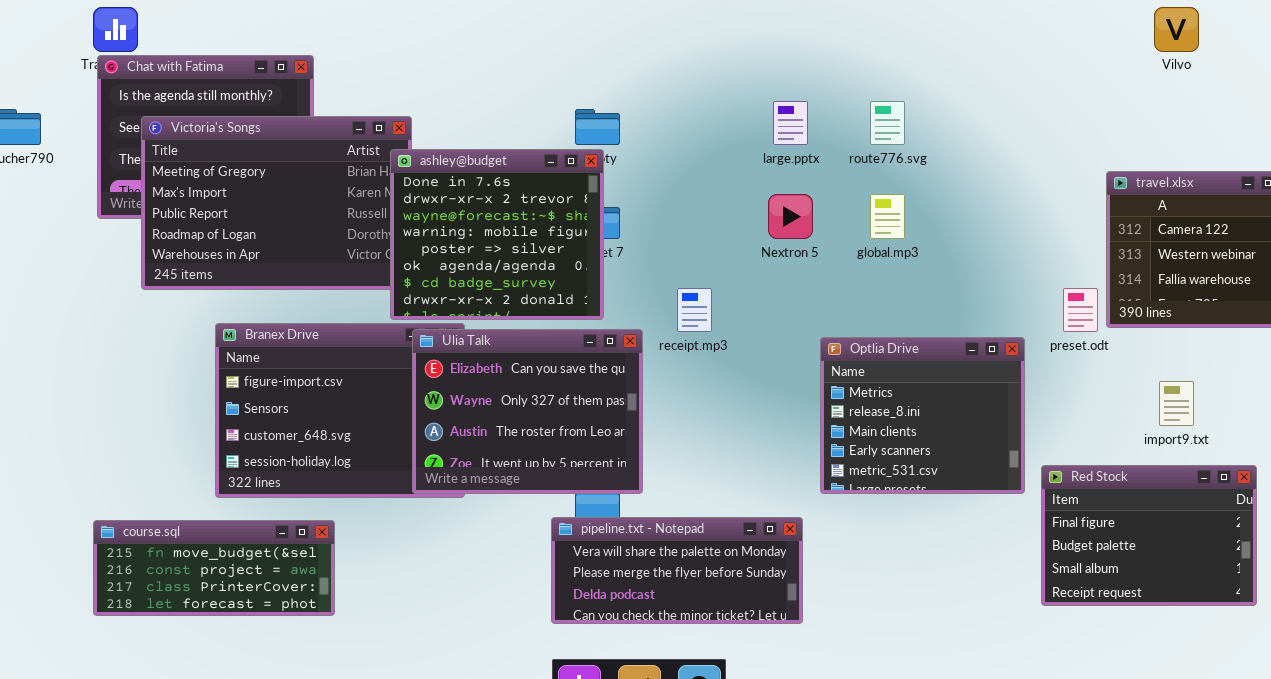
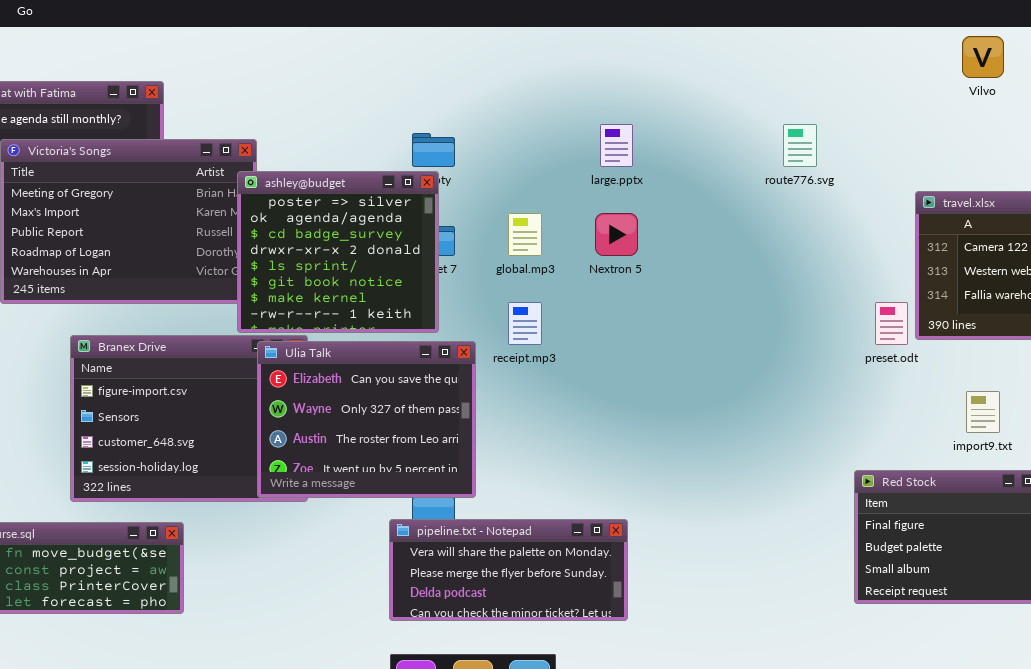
route776.svg: [870,101,905,145] -> [783,124,817,167], moved
ashley@budget: [390,149,604,320] -> [237,171,439,333], scrolled down 4 rows
global.mp3: [870,194,905,239] -> [508,213,542,256], moved
Optlia Drive: [820,337,1025,494] -> none, closed

